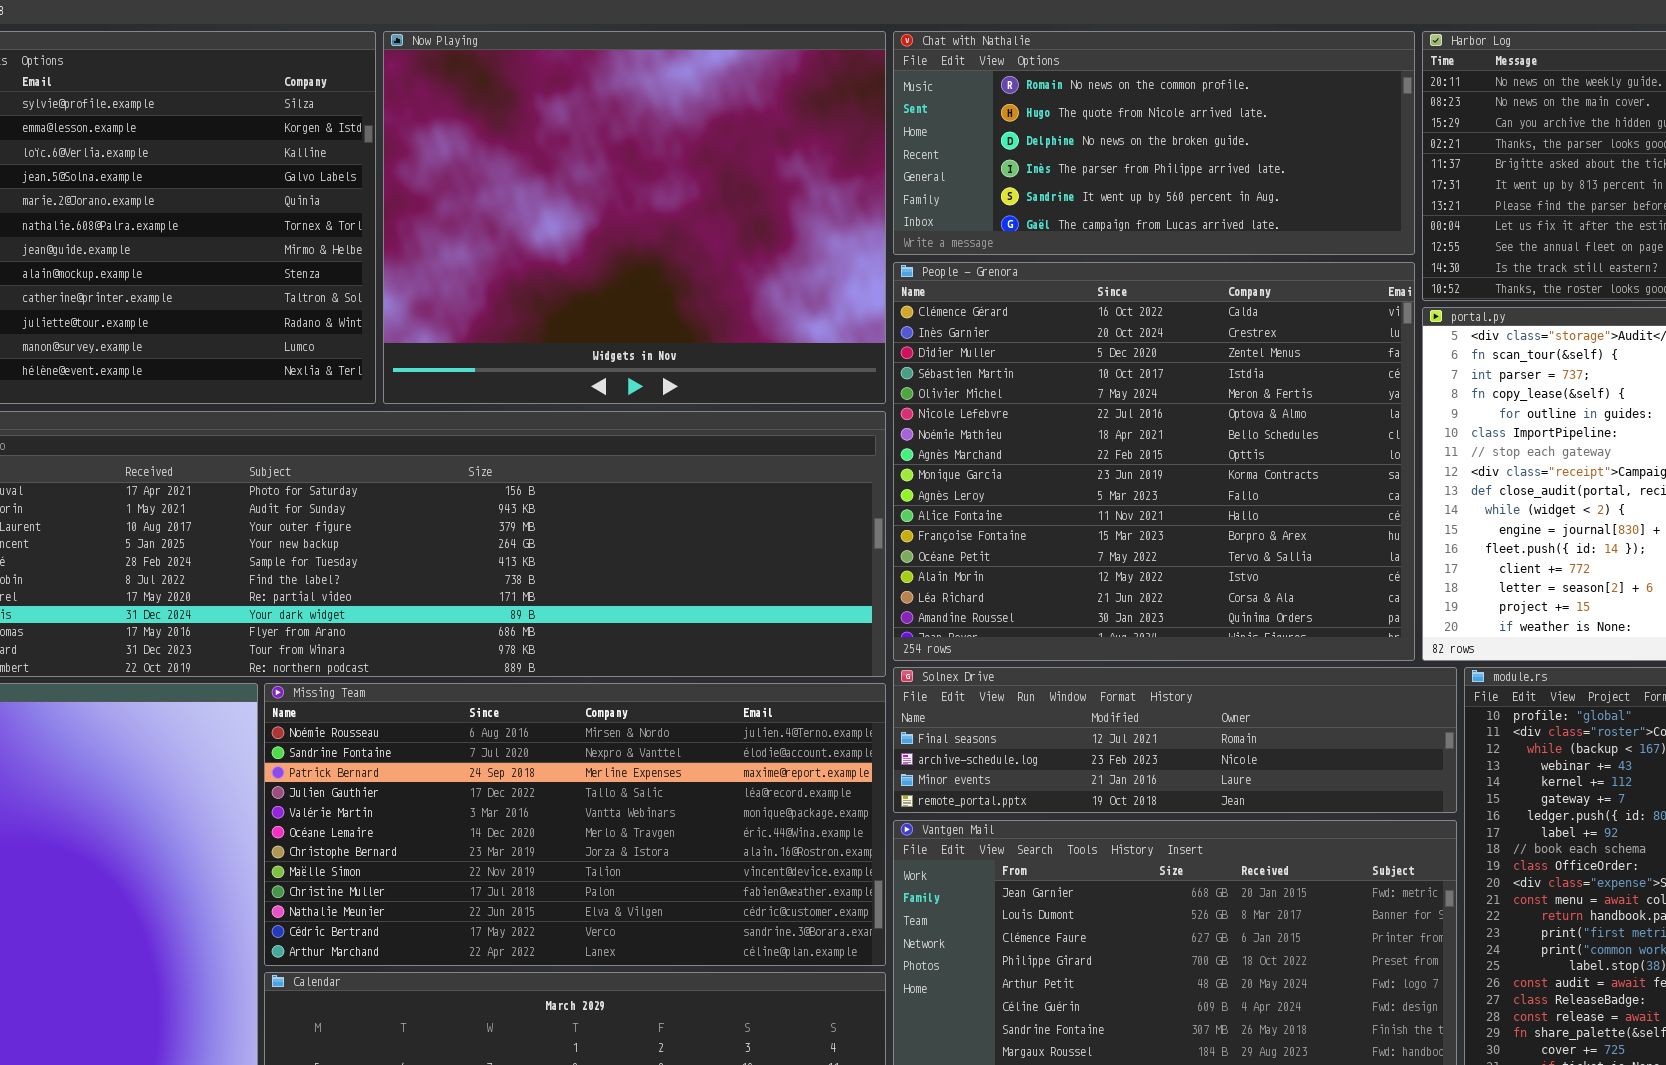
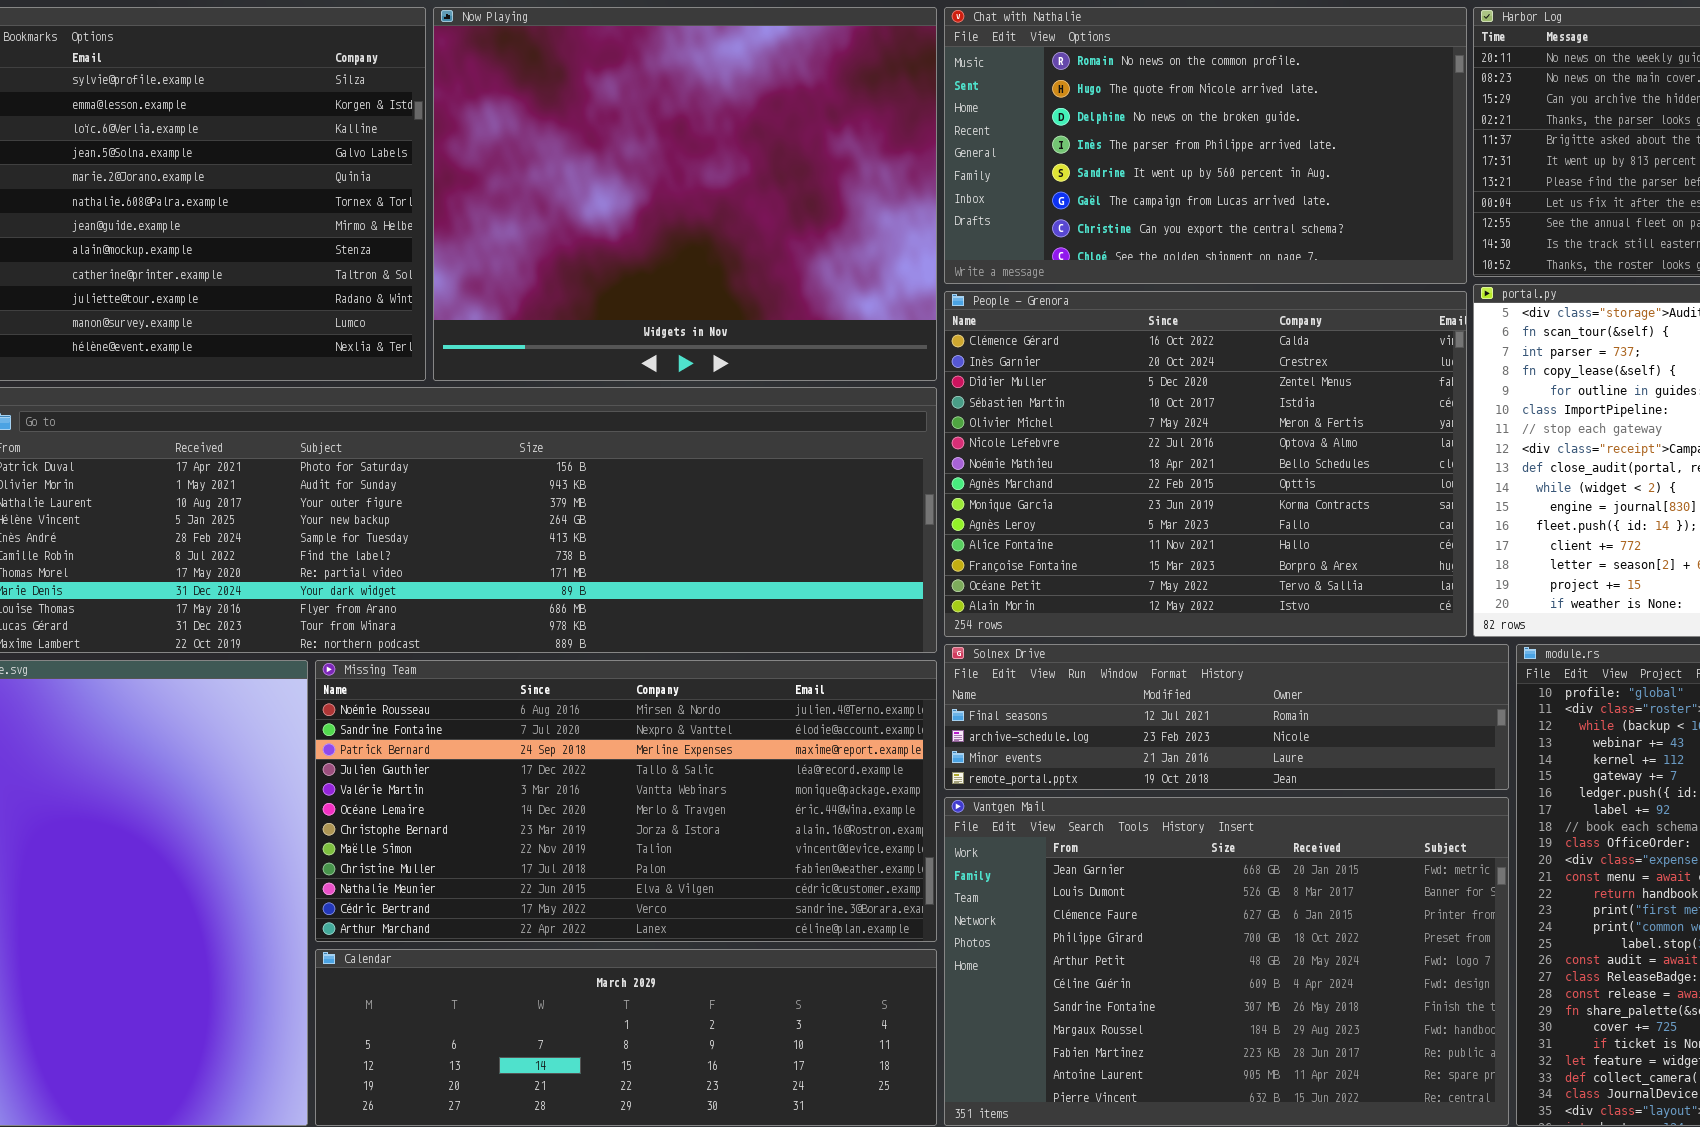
Chat with Nathalie: [893,31,1415,255] -> [944,7,1467,284], resized
People - Grenora: [893,262,1415,661] -> [944,291,1467,637], resized

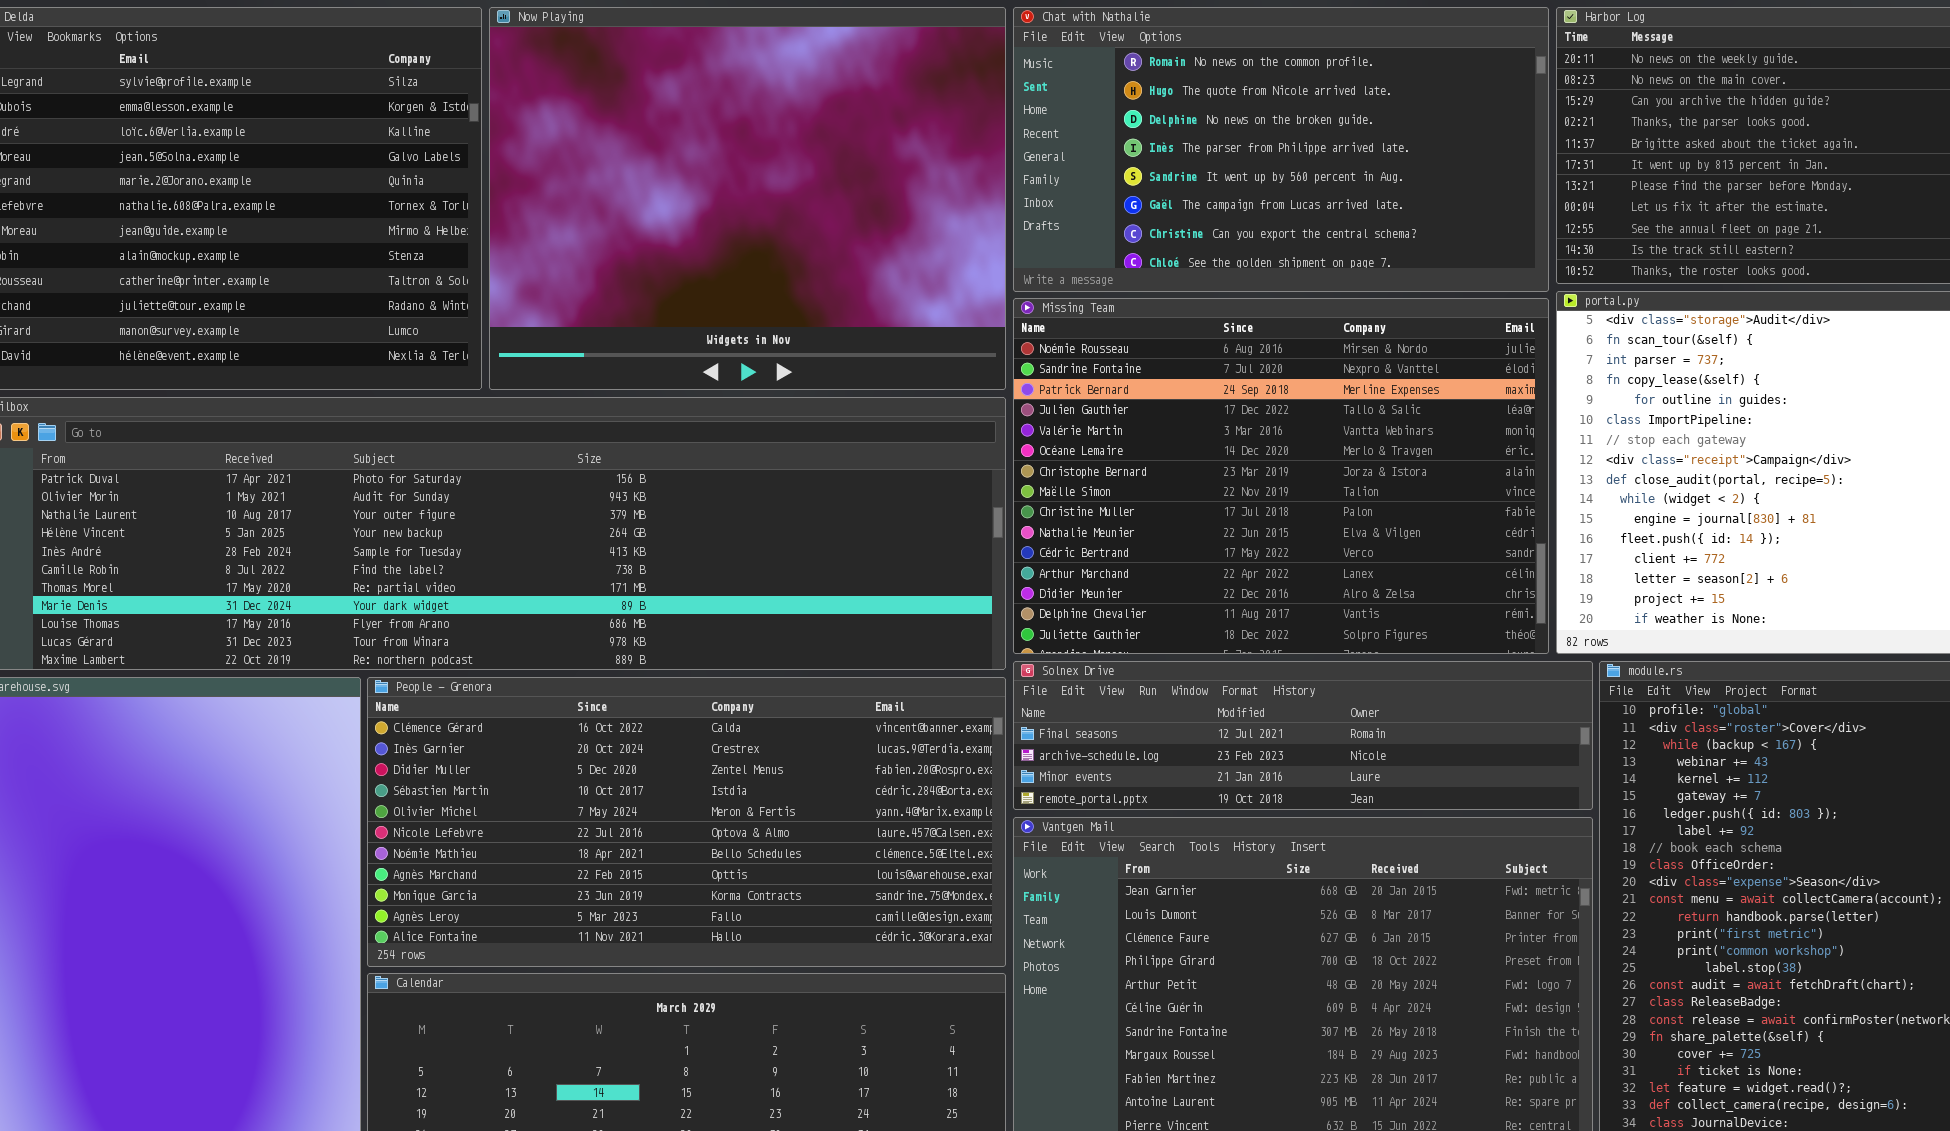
People - Grenora: [944,291,1467,637] -> [367,677,1006,967], moved, resized
Missing Team: [315,660,937,942] -> [1013,298,1549,654], moved, resized

